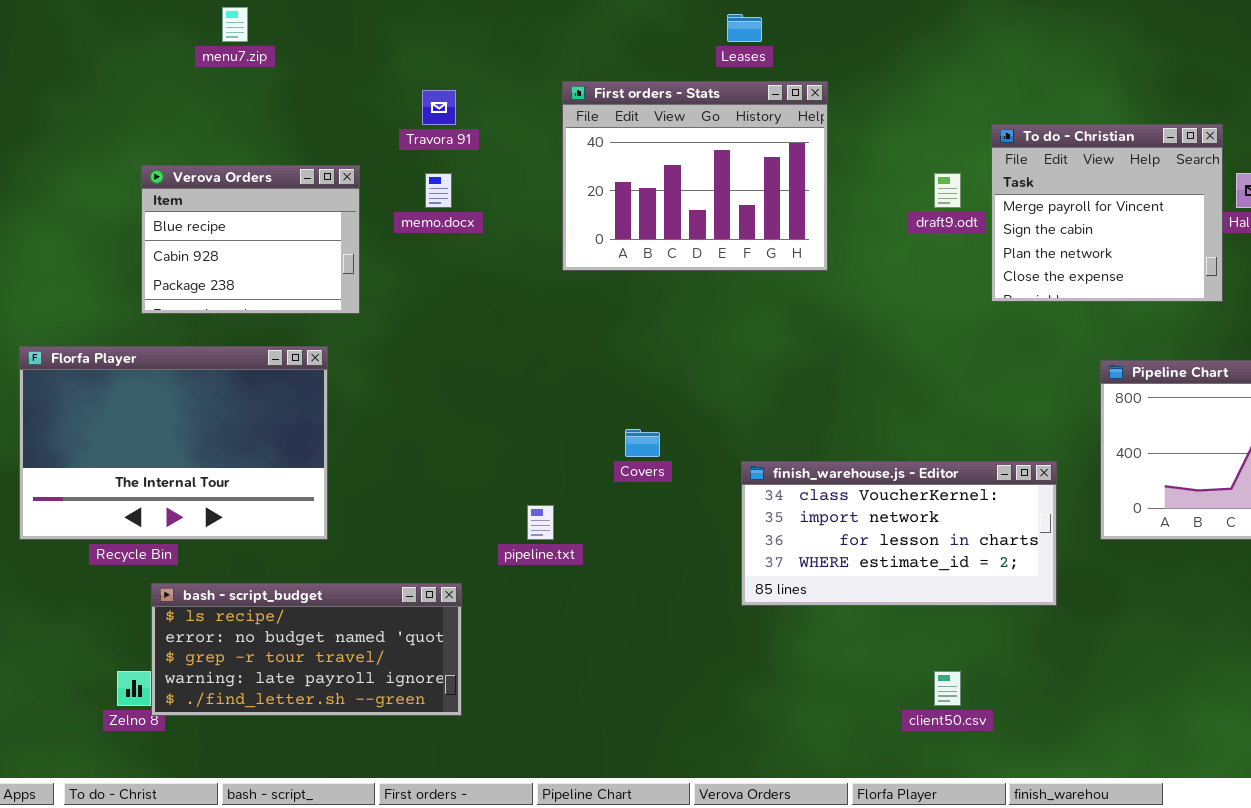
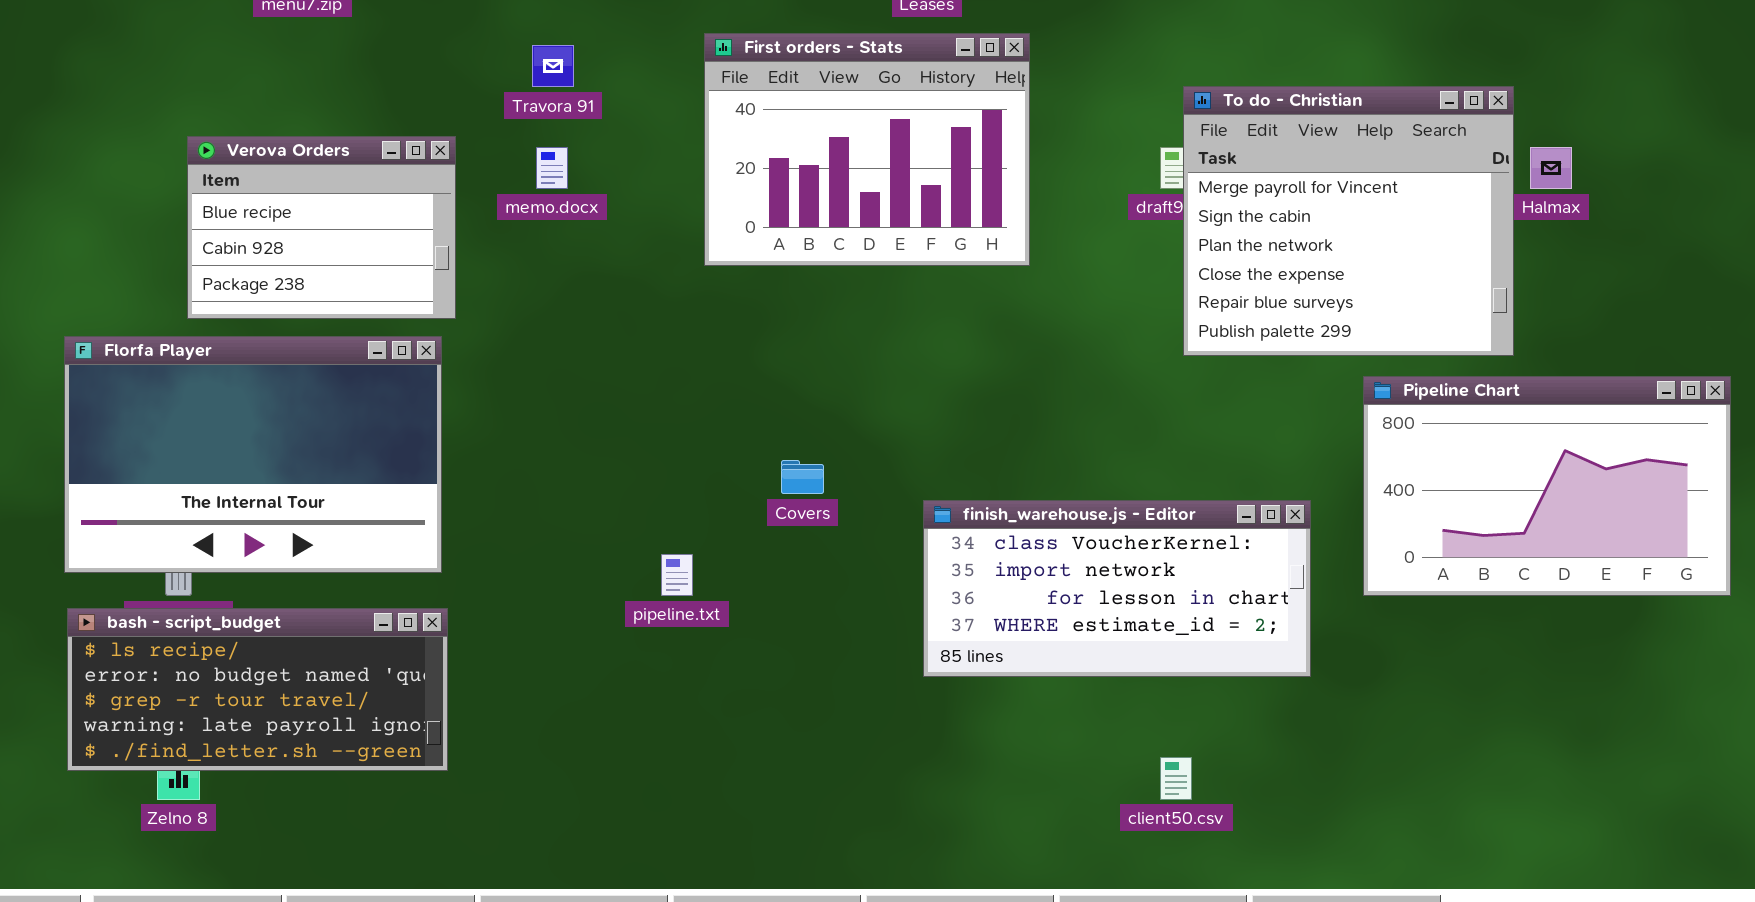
To do - Christian: [991,124,1223,302] -> [1183,86,1514,356], resized
Florfa Player: [19,346,328,540] -> [64,336,442,573], moved
bash - script_budget: [151,583,462,716] -> [67,608,448,771], moved

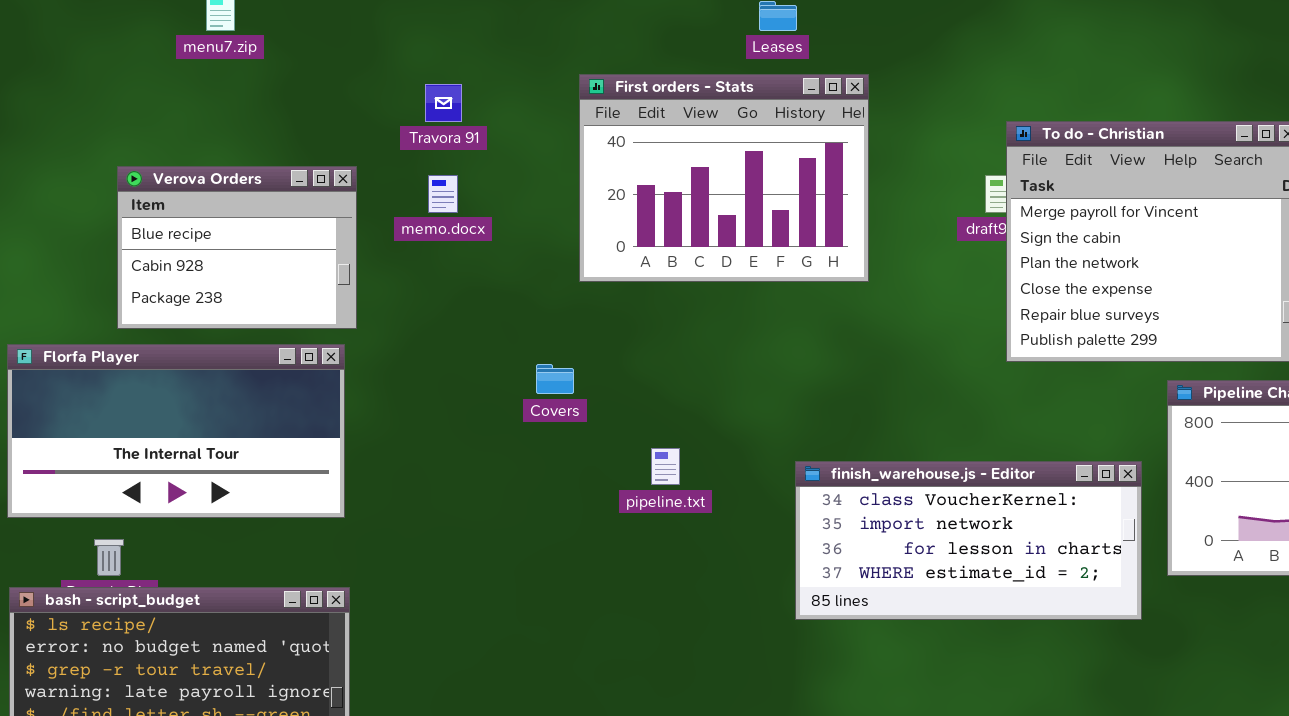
Florfa Player: [64,336,442,573] -> [7,344,345,518], resized
Covers: [781,460,824,494] -> [536,364,574,394], moved
finish_warehouse.js - Editor: [923,500,1311,677] -> [795,461,1142,620], moved
pipeline.txt: [661,554,693,596] -> [651,448,680,485], moved

